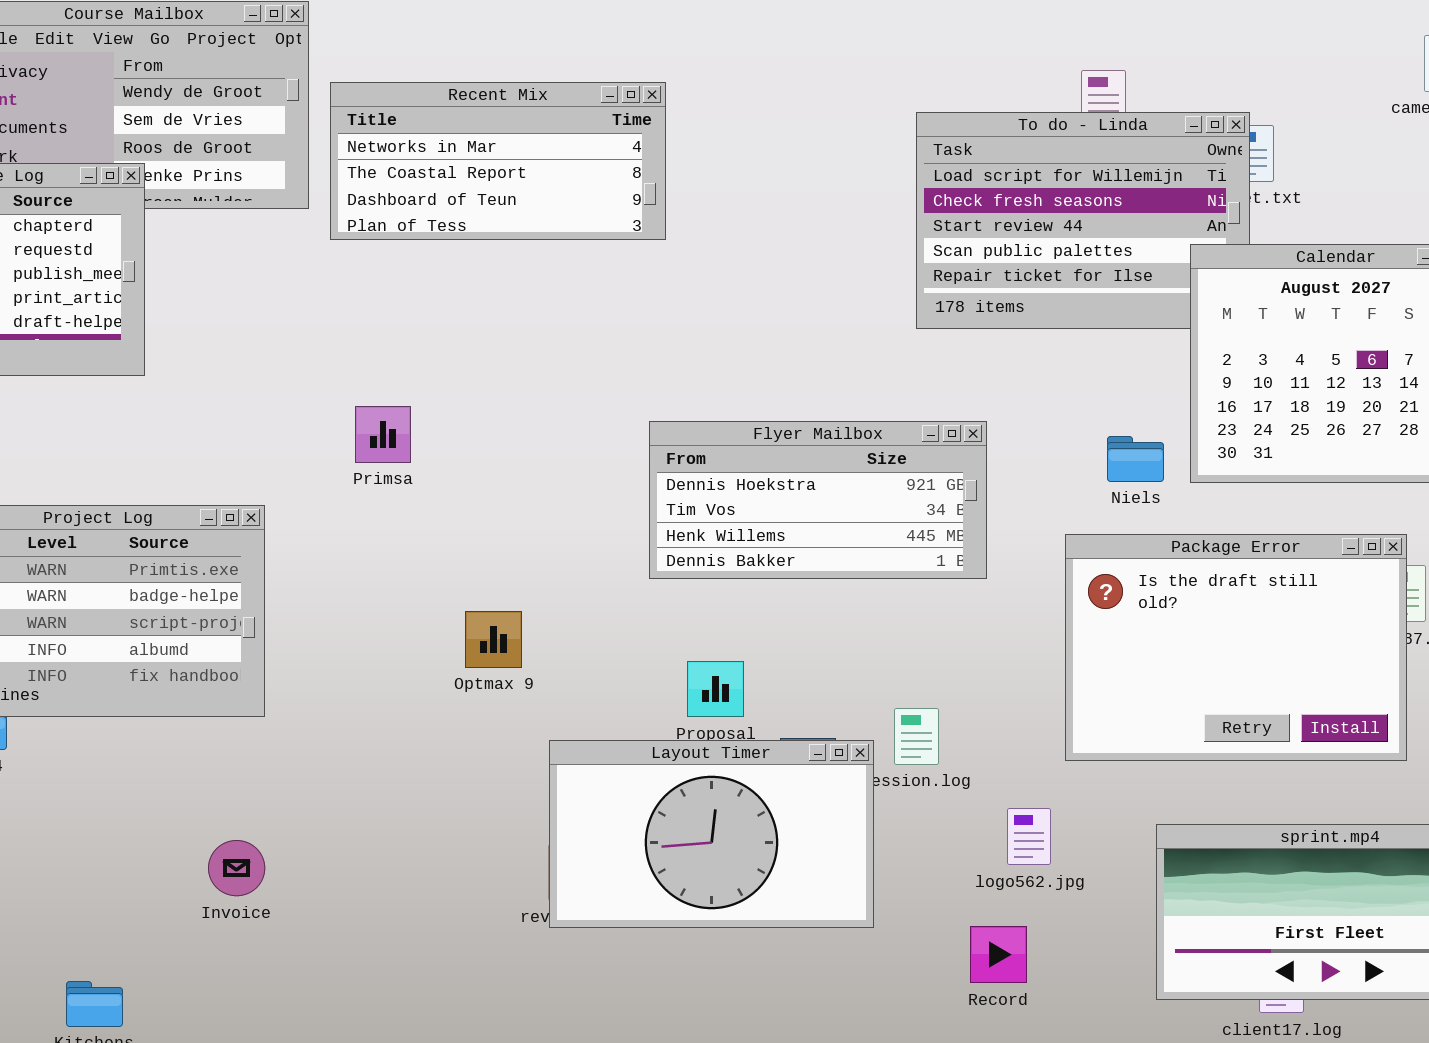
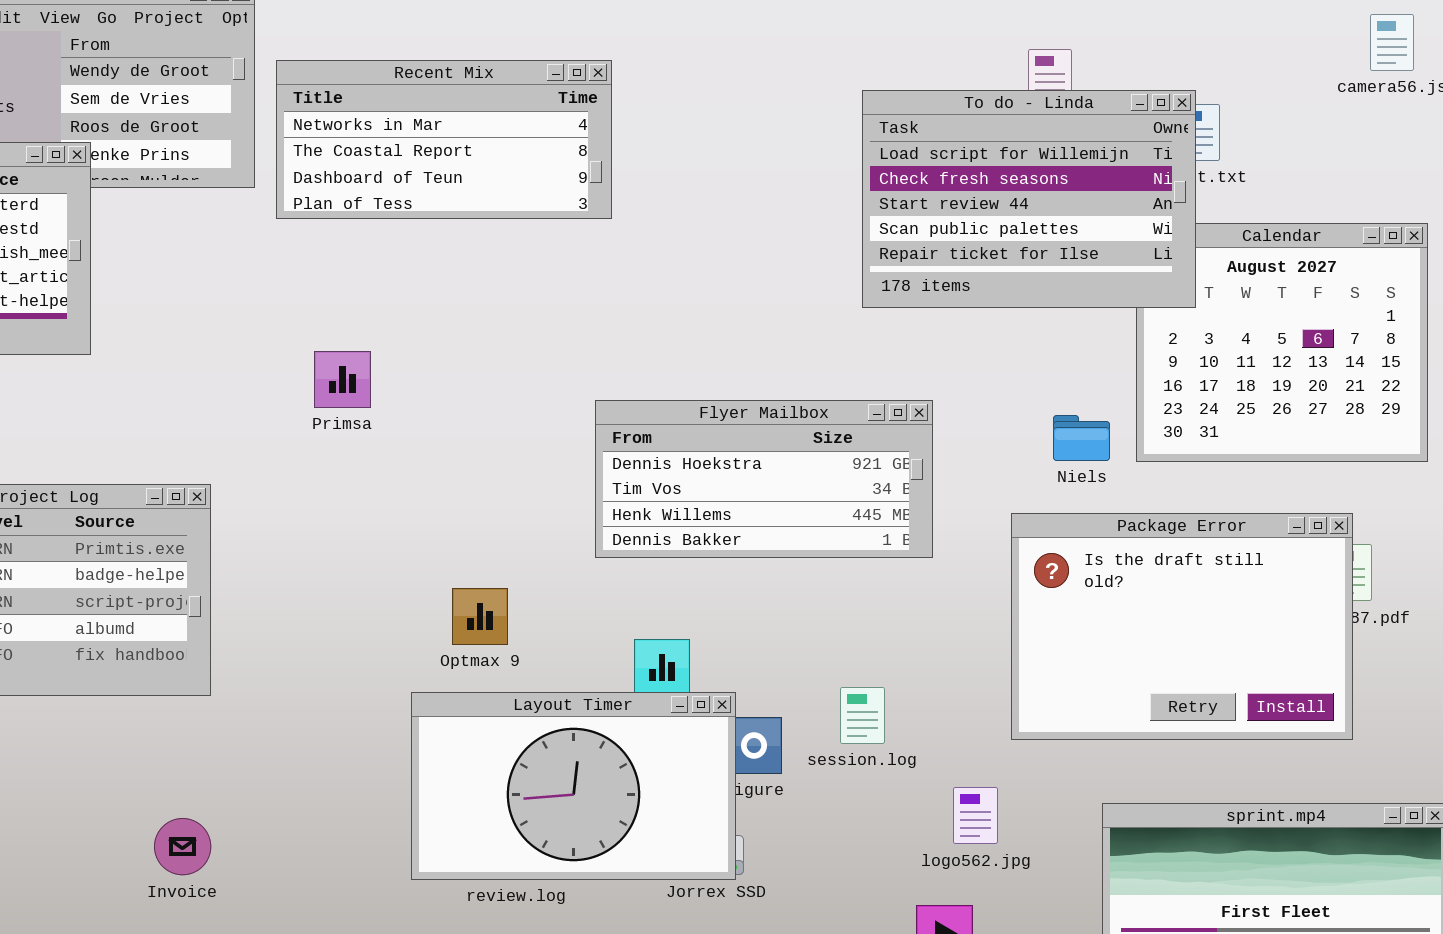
To do - Linda: [916,112,1250,329] -> [862,90,1196,308], raised
Primsa: [355,406,411,463] -> [314,351,371,408], moved
Optmax 9: [465,611,522,668] -> [452,588,508,645], moved
Layout Timer: [549,740,874,928] -> [411,692,736,880], moved

